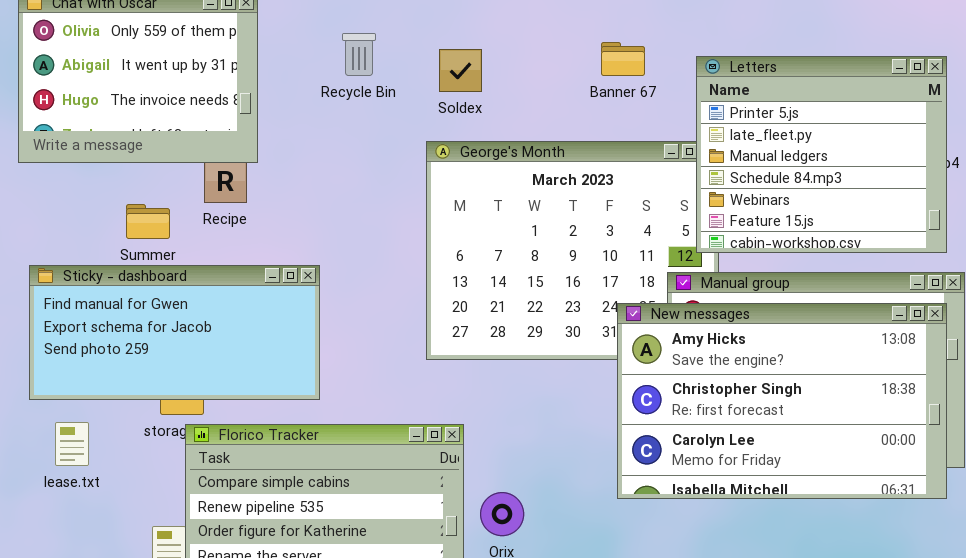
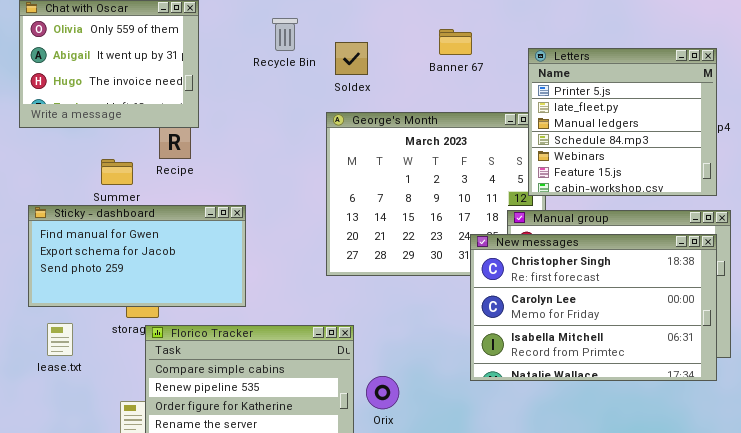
Recycle Bin: [342,33,376,76] -> [272,18,298,51], moved
Banner 67: [601,42,645,76] -> [439,29,472,55], moved
New messages: [617,303,947,499] -> [470,234,717,381], scrolled down 1 row

